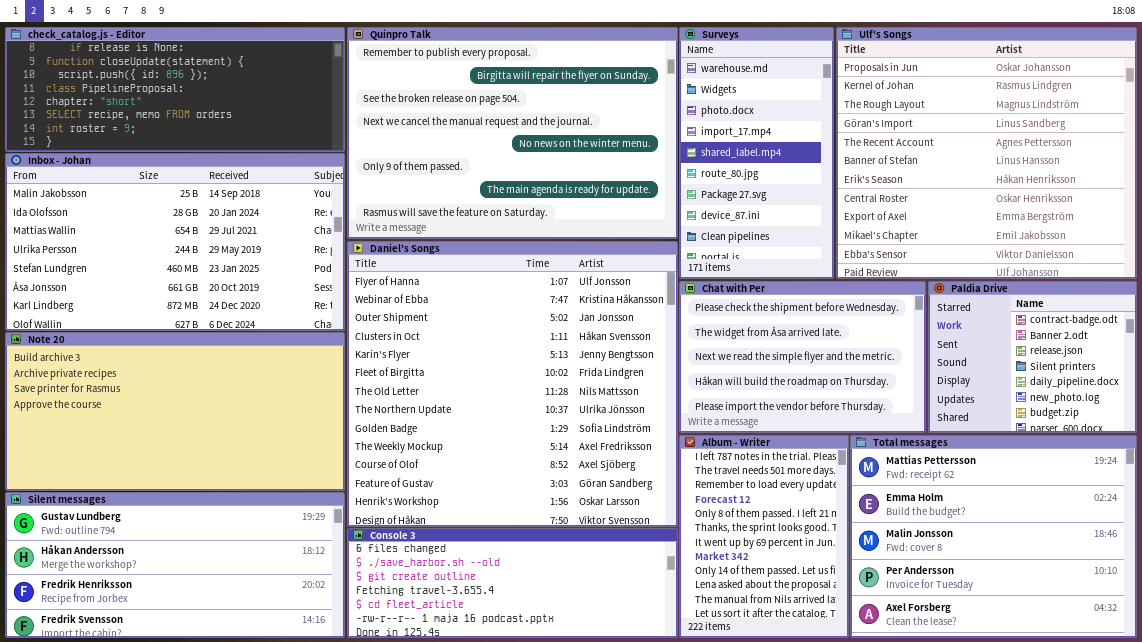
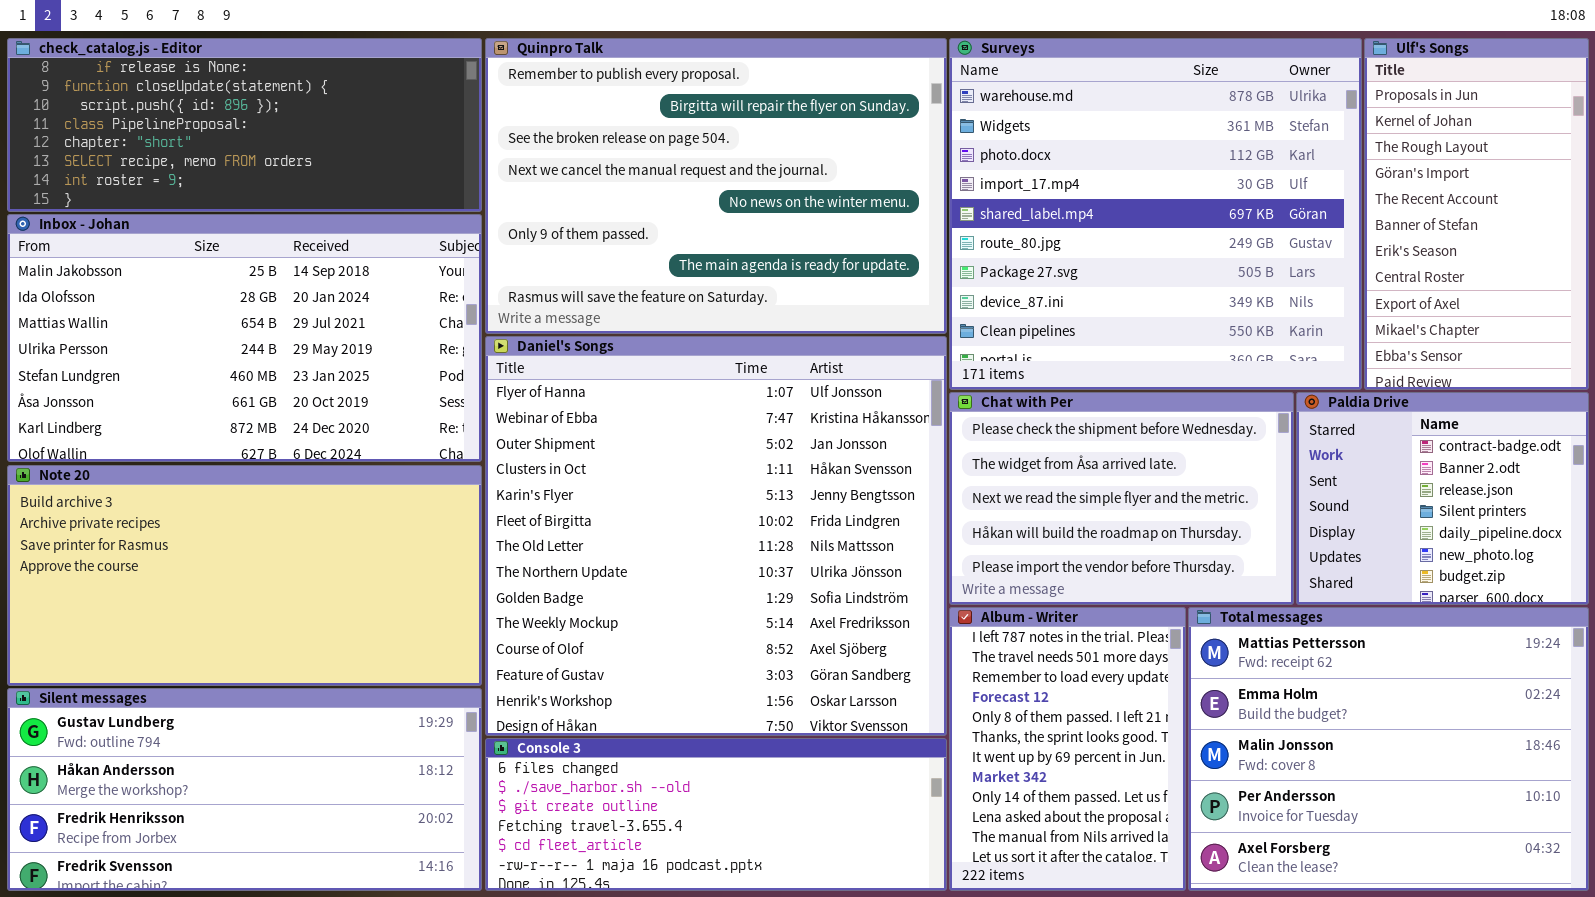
Surveys: [679,27,834,279] -> [949,38,1362,390], resized
Ulf's Songs: [836,27,1137,279] -> [1364,38,1589,390], resized

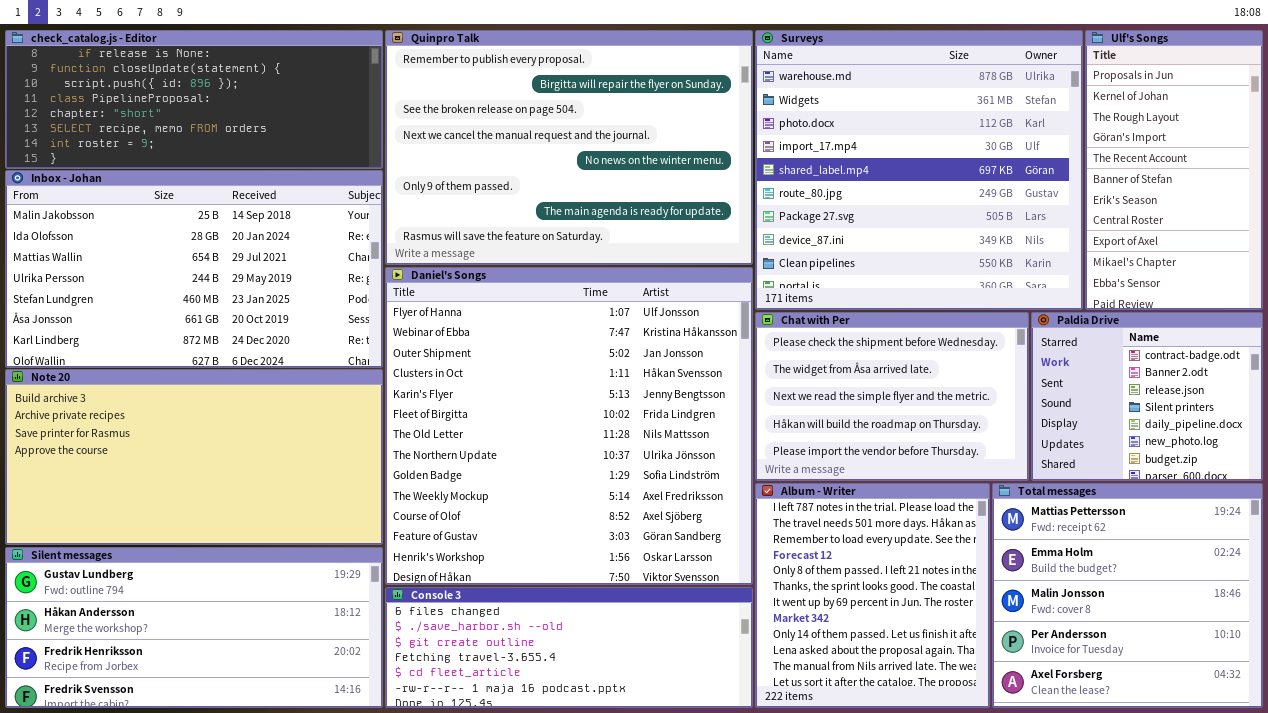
Album - Writer: [949,607,1186,891] -> [755,483,990,708], resized
Total messages: [1188,607,1589,891] -> [992,483,1263,708], resized

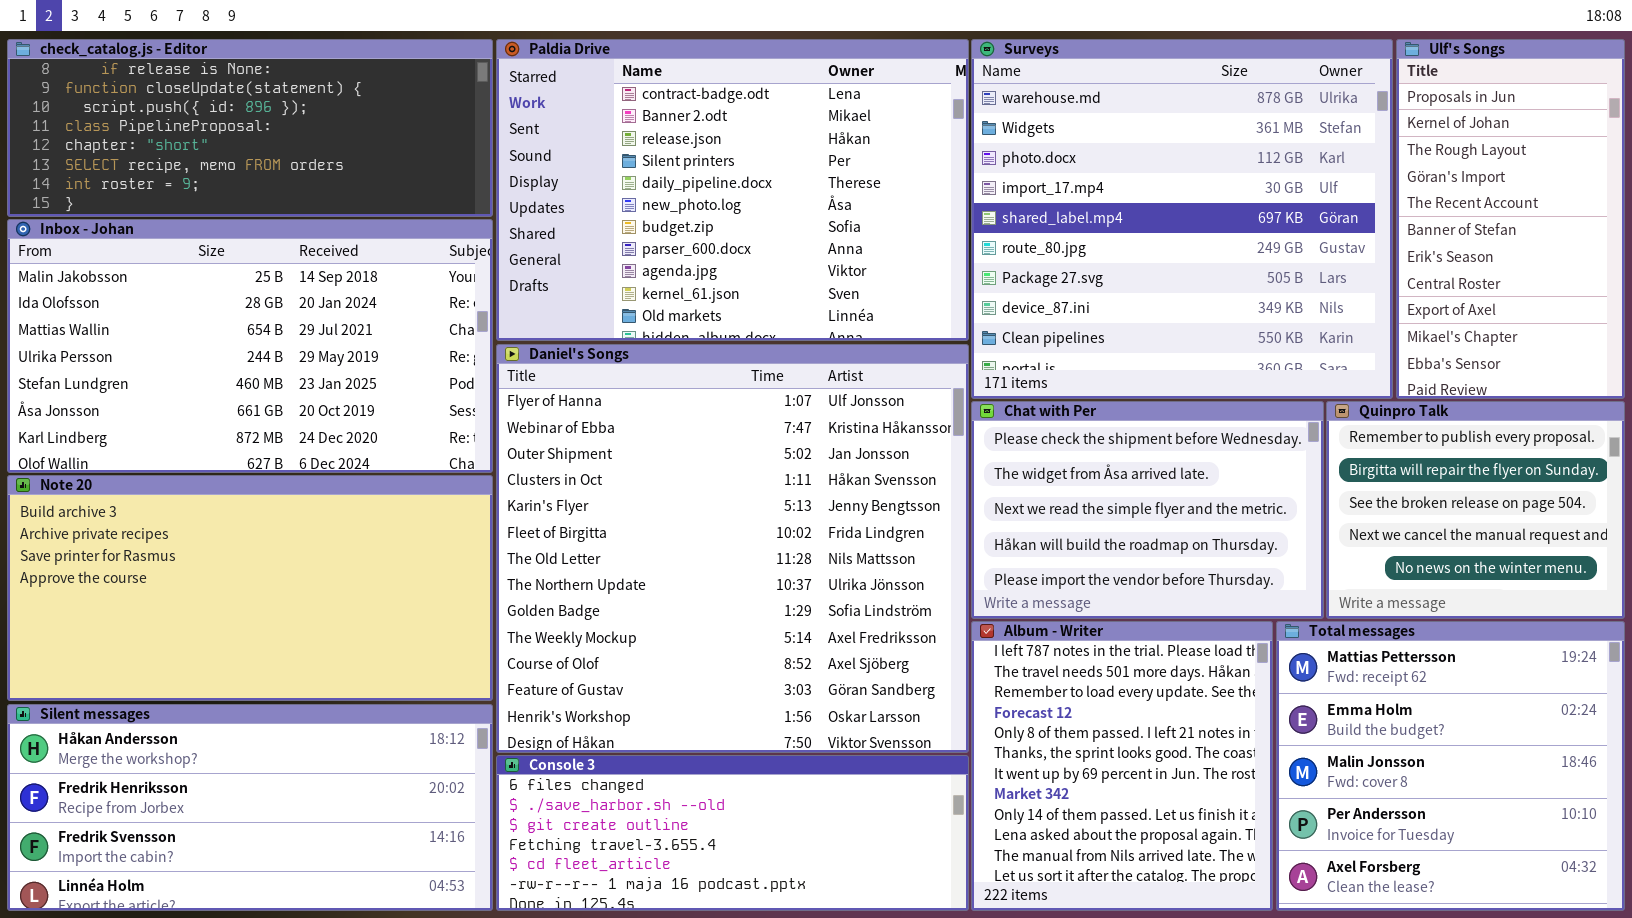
Quinpro Talk: [385,30,753,265] -> [1326,401,1625,619], moved, resized
Paldia Drive: [1031,312,1263,481] -> [496,39,969,341], moved, resized
Silent messages: [5,547,383,708] -> [7,704,493,911], scrolled down 1 row

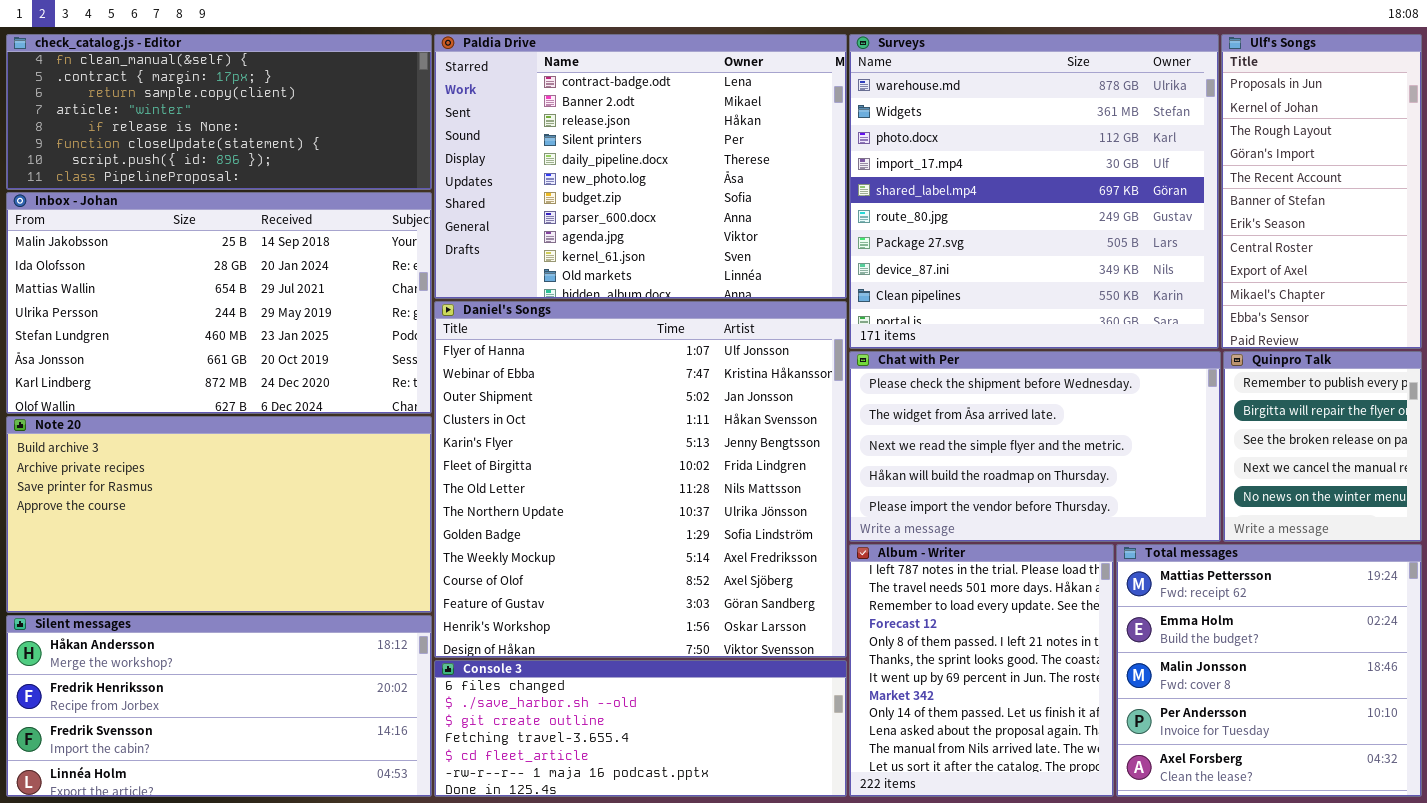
check_catalog.js - Editor: [7,39,493,217] -> [6,34,432,190], scrolled up 4 rows
Chat with Per: [971,401,1324,619] -> [849,351,1221,542], resized
Quinpro Talk: [1326,401,1625,619] -> [1223,351,1422,542], resized

